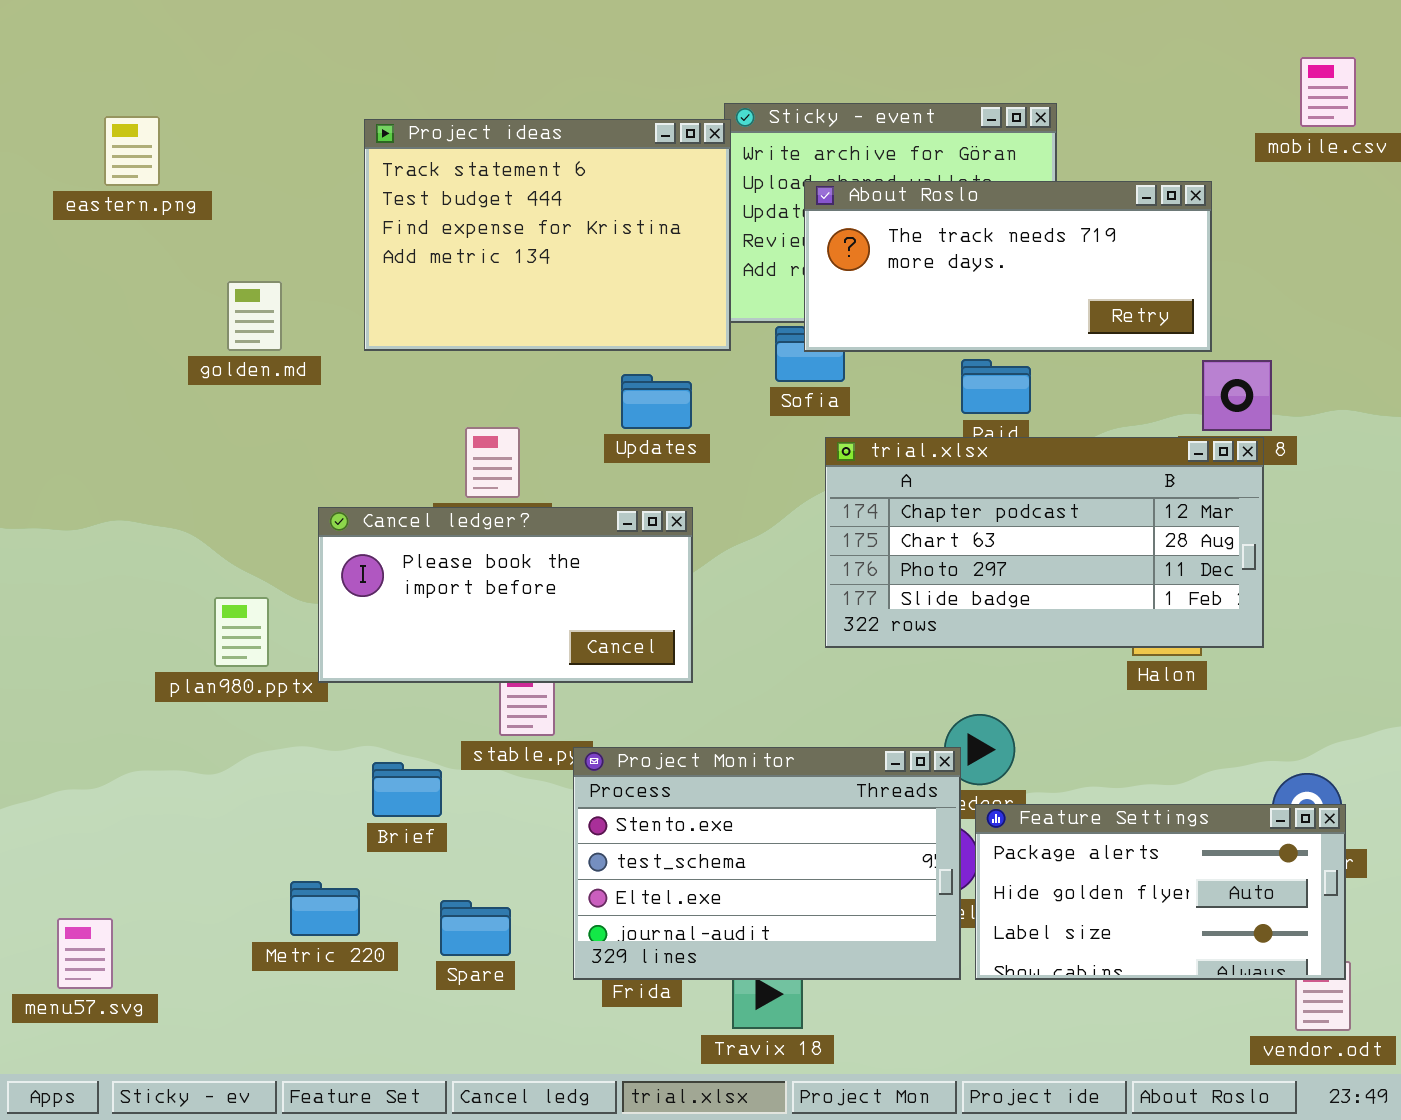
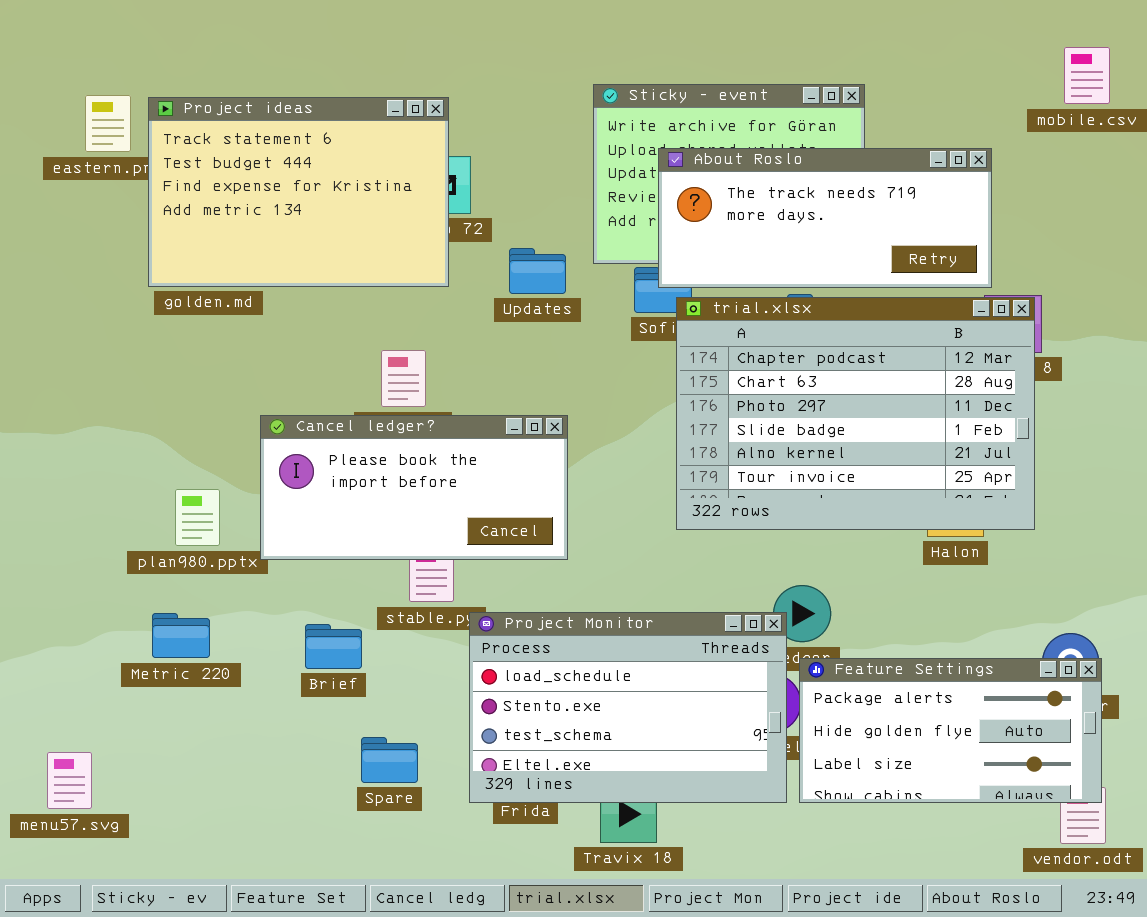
Project ideas: [364,119,731,351] -> [148,97,449,287], moved
Updates: [621,374,692,429] -> [509,248,566,294], moved
trial.xlsx: [825,437,1264,648] -> [676,297,1035,530], resized
Project Monitor: [573,747,961,980] -> [469,612,787,803], scrolled up 1 row
Metric 220: [290,881,360,936] -> [152,613,210,658], moved

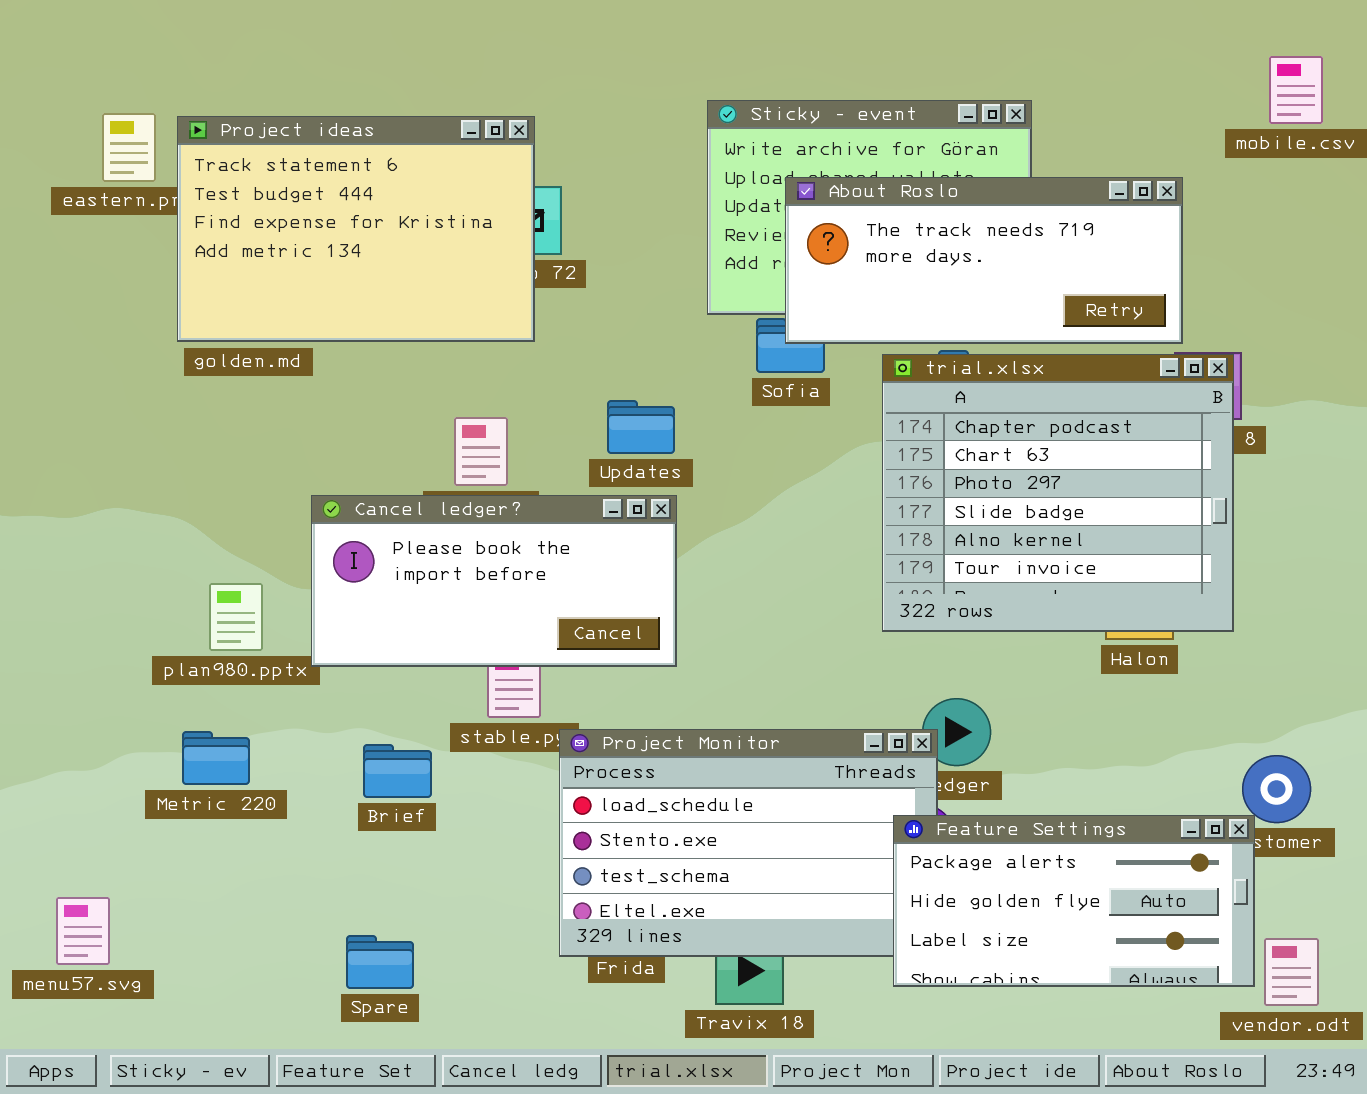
Updates: [509,248,566,294] -> [607,400,675,454], moved
trial.xlsx: [676,297,1035,530] -> [882,354,1234,632], resized
Feature Settings: [799,658,1102,803] -> [893,815,1255,987], moved
Spare: [361,737,418,783] -> [346,935,414,989], moved

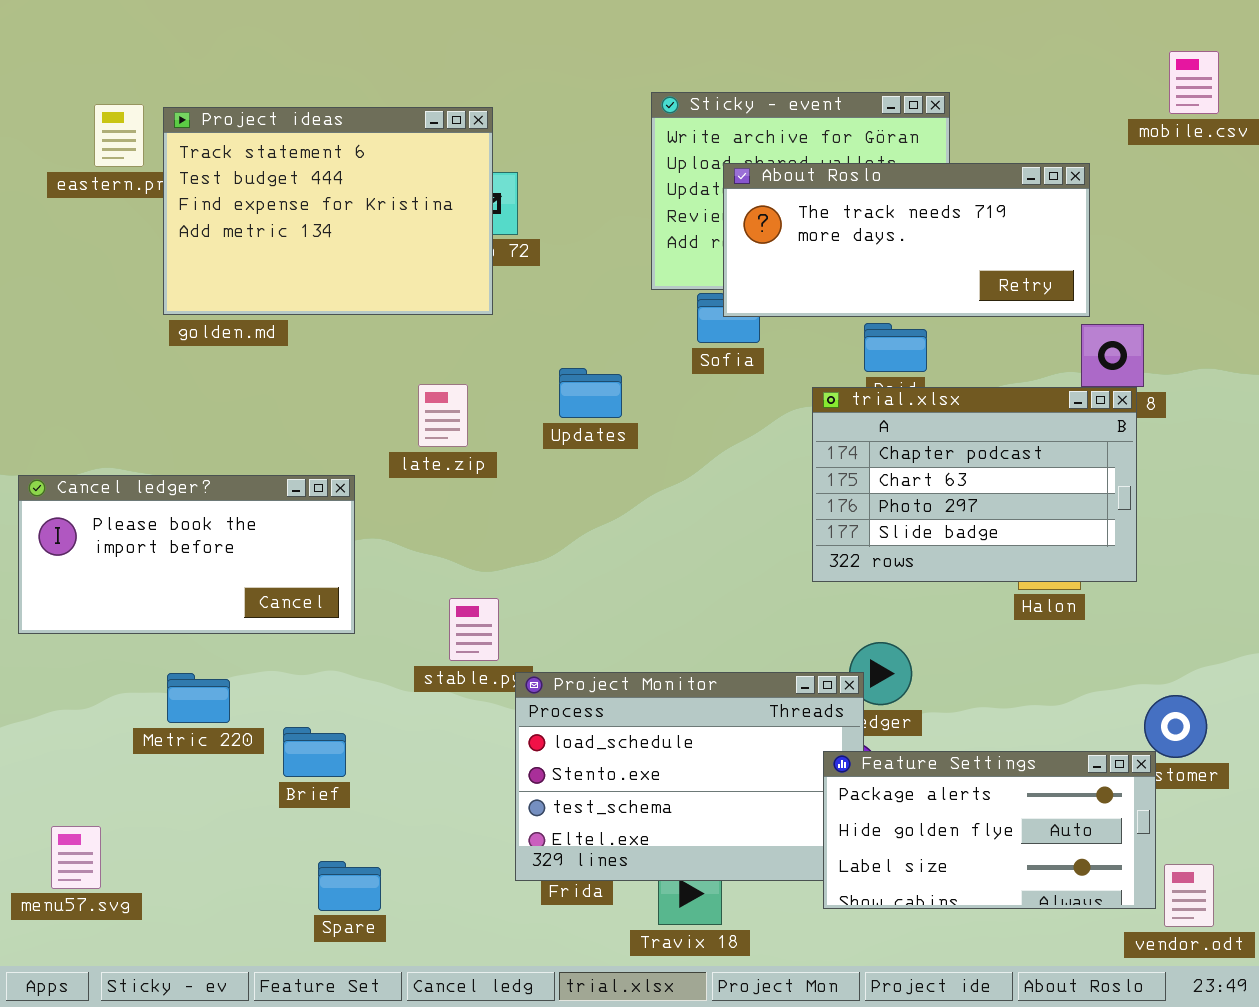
trial.xlsx: [882,354,1234,632] -> [812,387,1137,582], resized
Cancel ledger?: [311,495,677,667] -> [18,475,355,634], moved
Brief: [363,744,432,798] -> [283,727,346,777], moved

